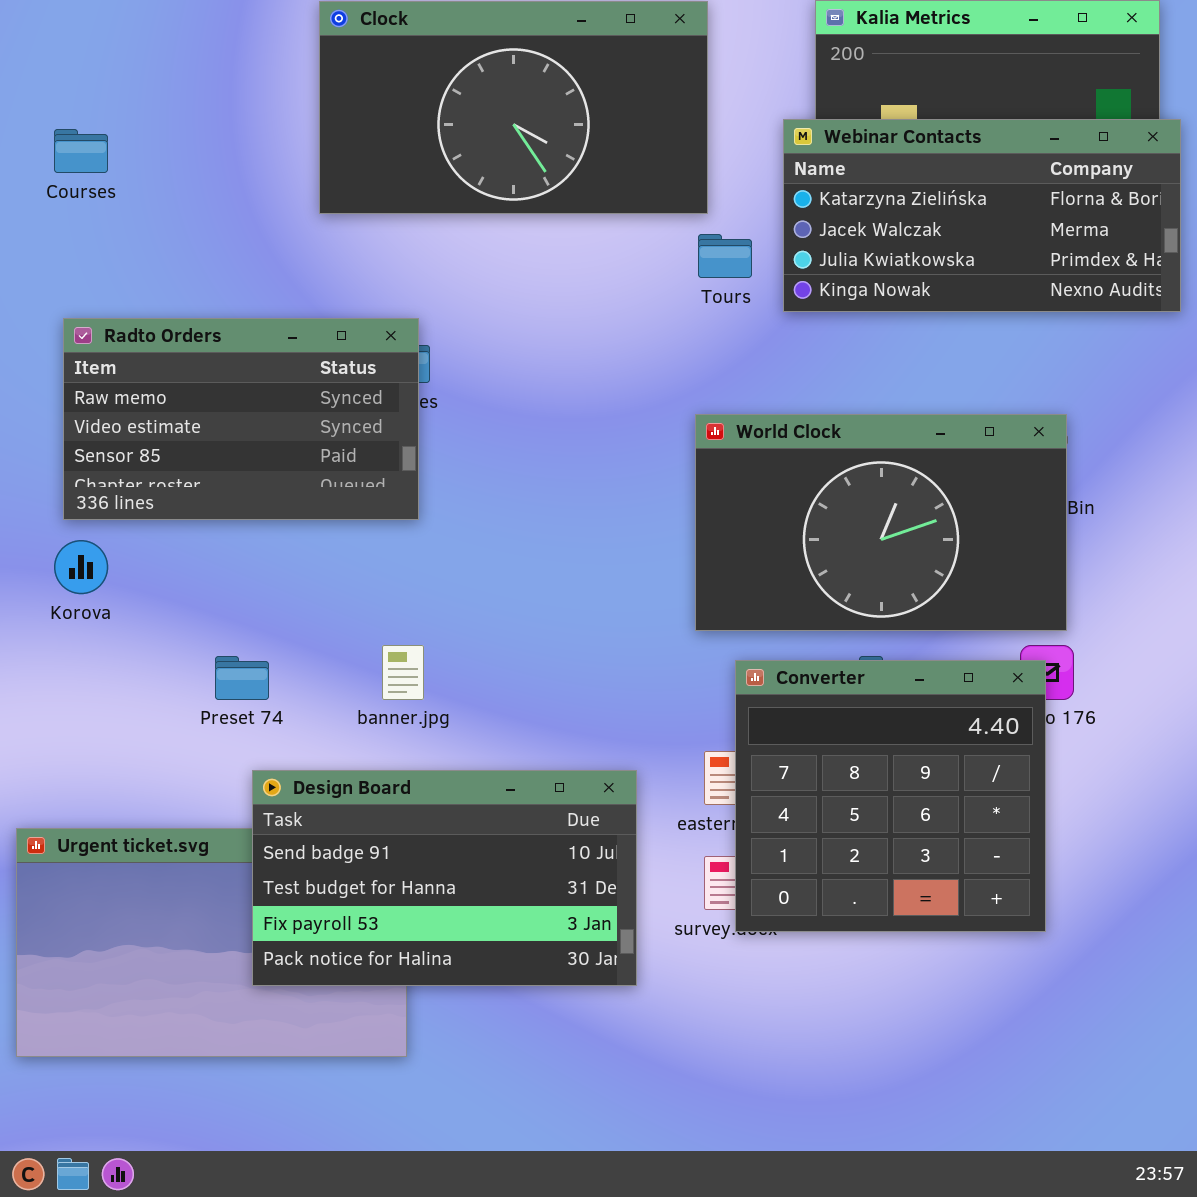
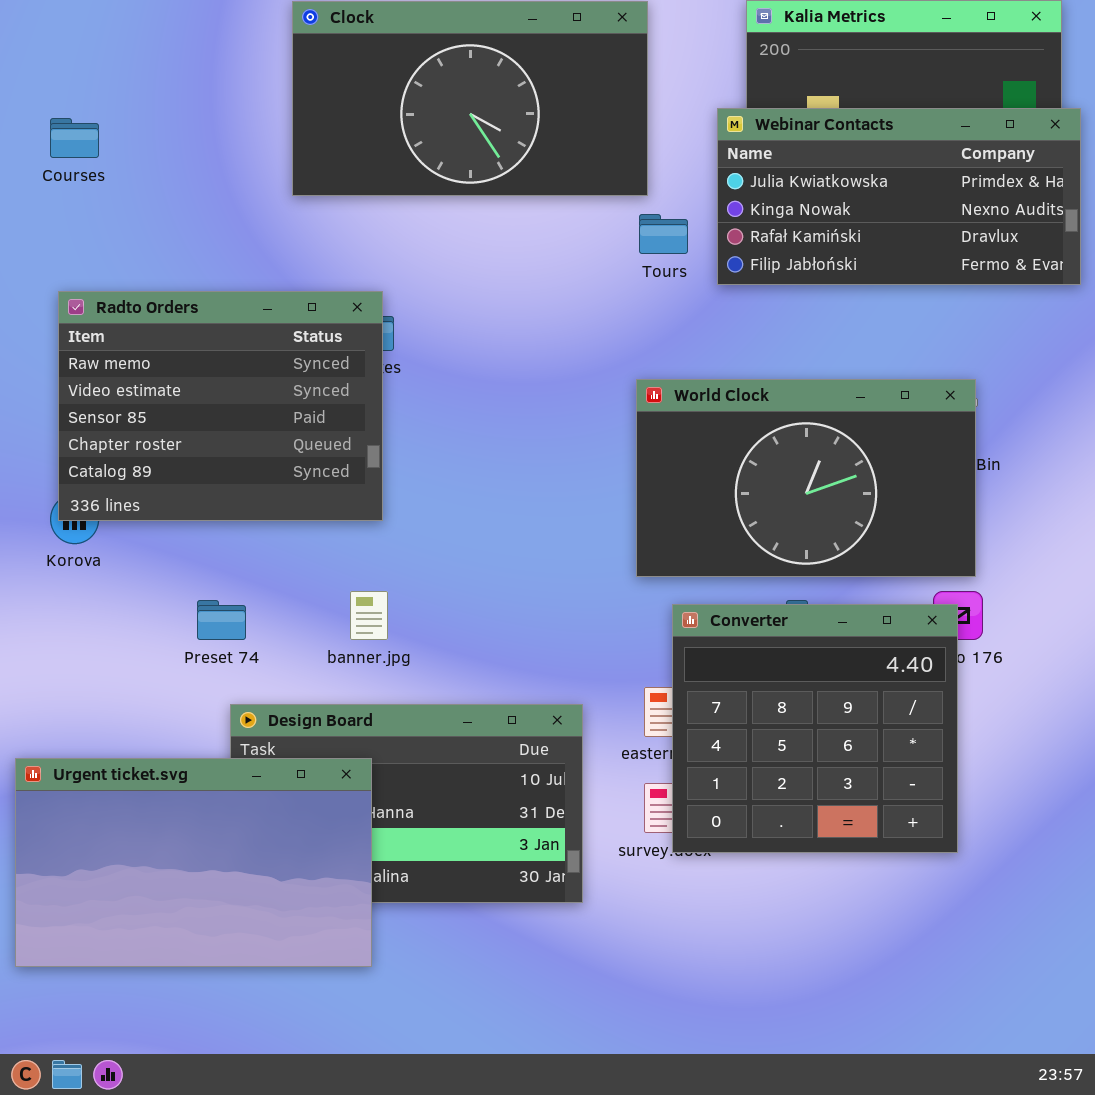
Webinar Contacts: [783,119,1181,312] -> [717,108,1081,285], scrolled down 2 rows
Radto Orders: [63,318,419,520] -> [58,291,383,521], resized
Urgent ticket.svg: [16,828,407,1057] -> [15,758,372,967], raised

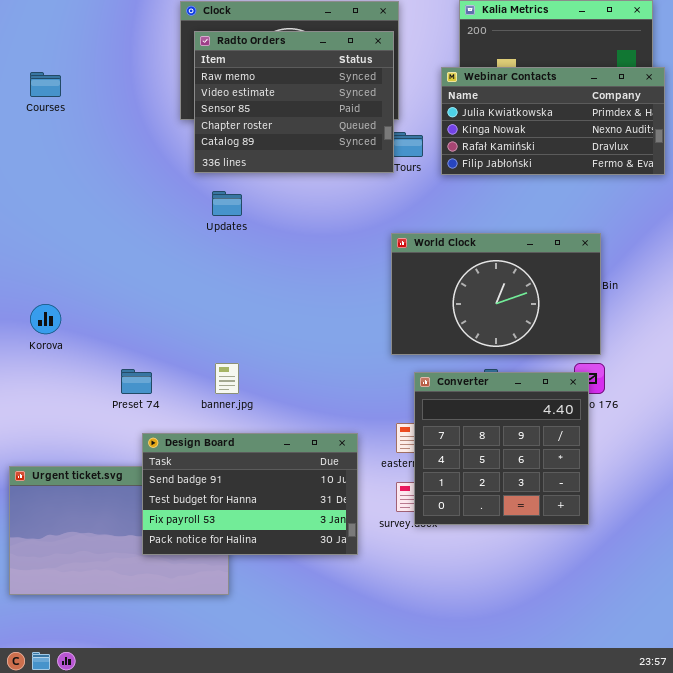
Radto Orders: [58,291,383,521] -> [194,31,394,173], moved
Design Board: [230,704,583,903] -> [142,433,358,555], raised

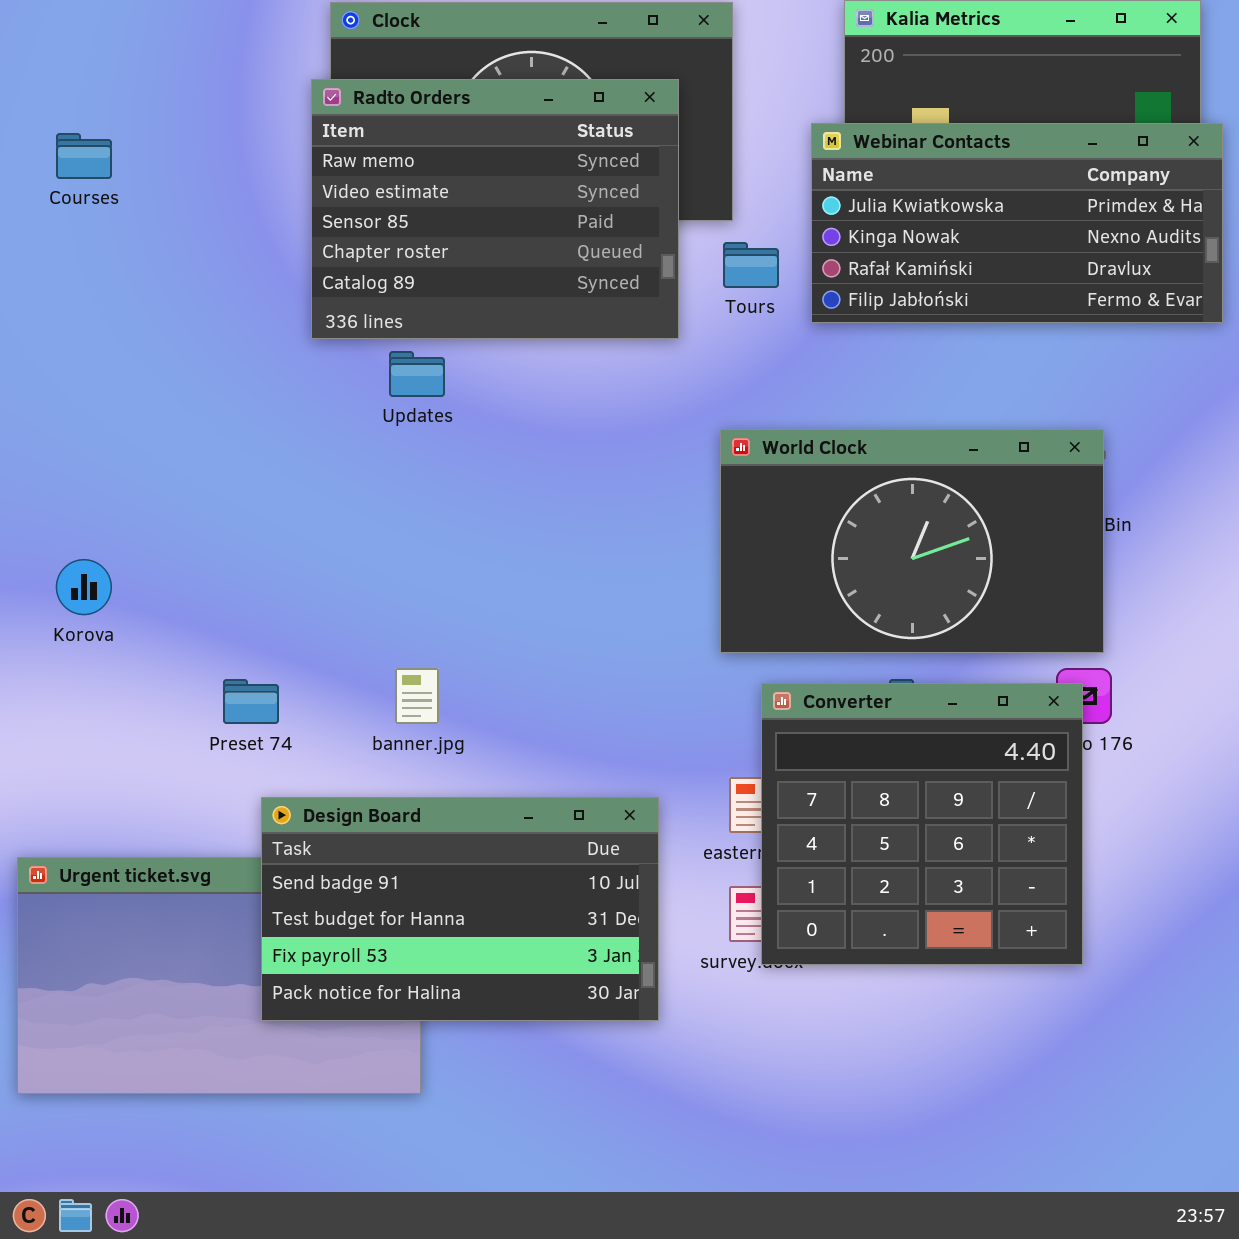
Radto Orders: [194,31,394,173] -> [311,79,679,339], moved

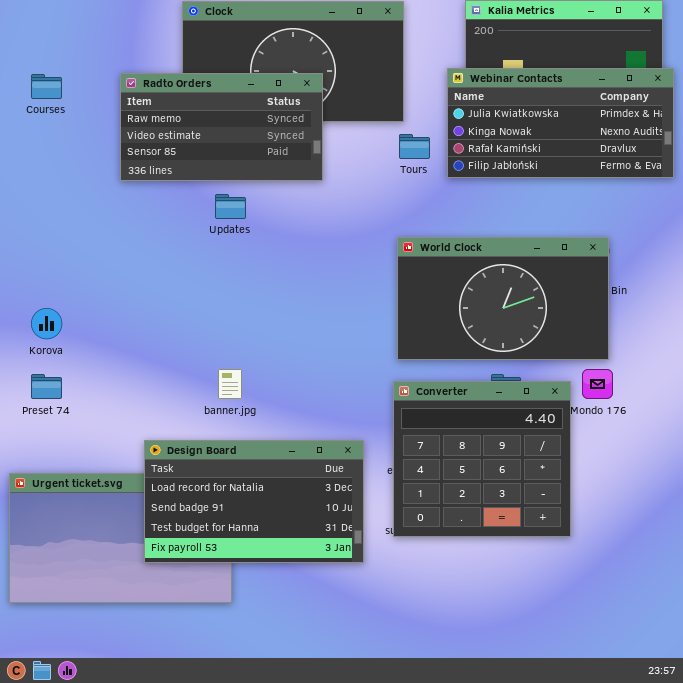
Radto Orders: [311,79,679,339] -> [120,73,323,181], moved, resized
Preset 74: [223,679,279,724] -> [31,374,62,399], moved
Converter: [761,683,1083,965] -> [393,381,571,537], moved
Design Board: [261,797,659,1021] -> [144,440,364,563], scrolled up 1 row

